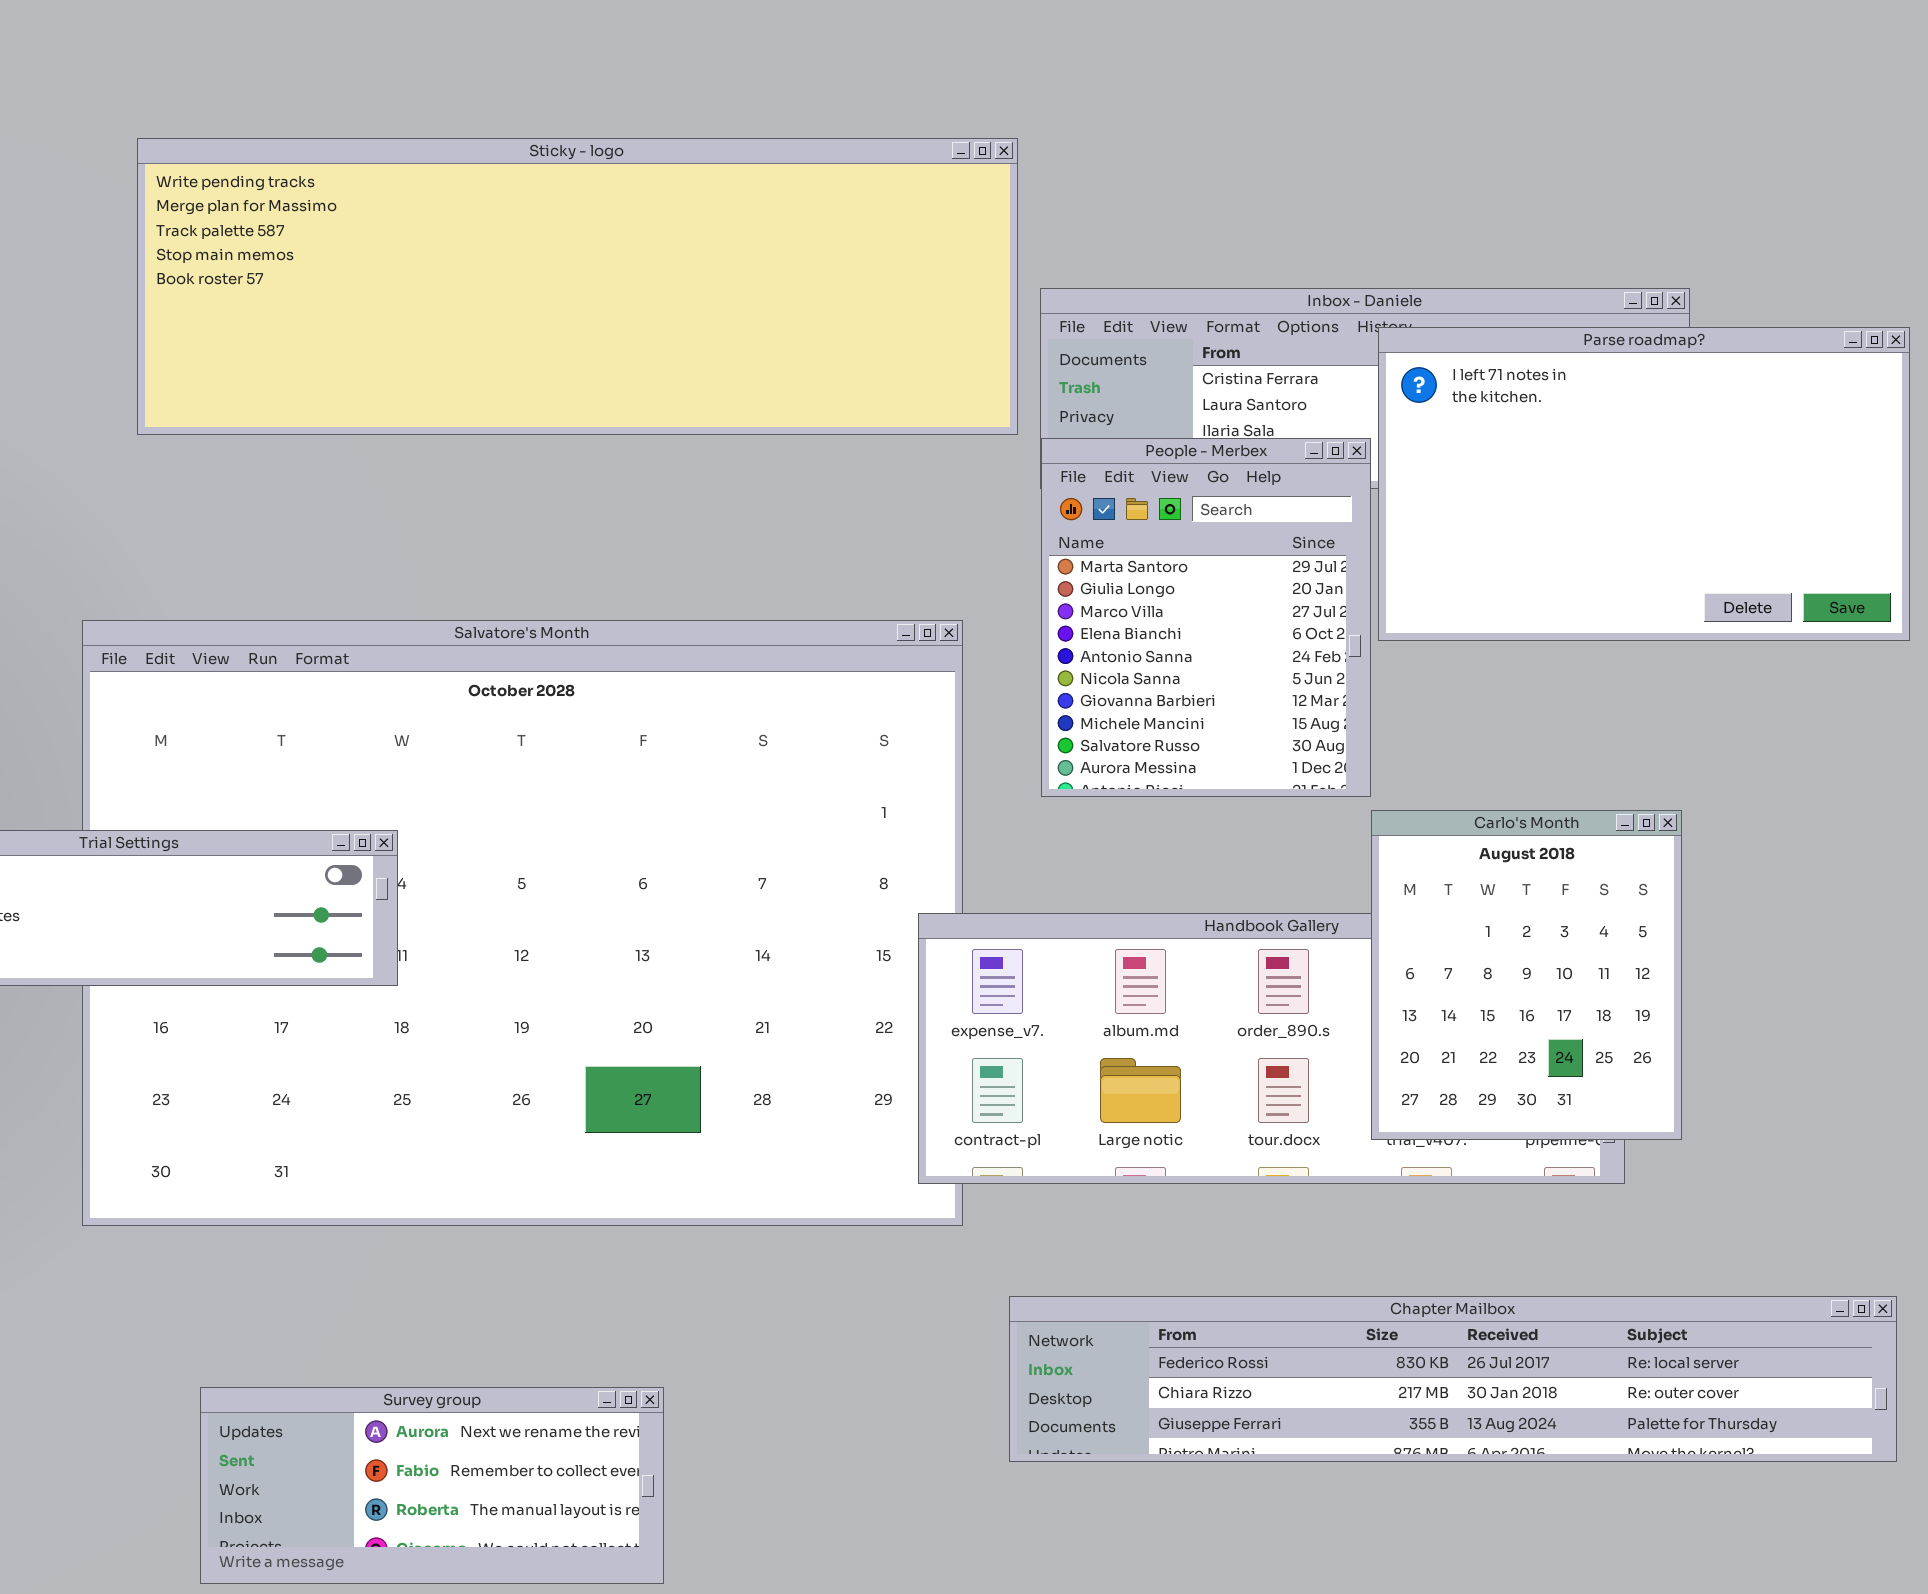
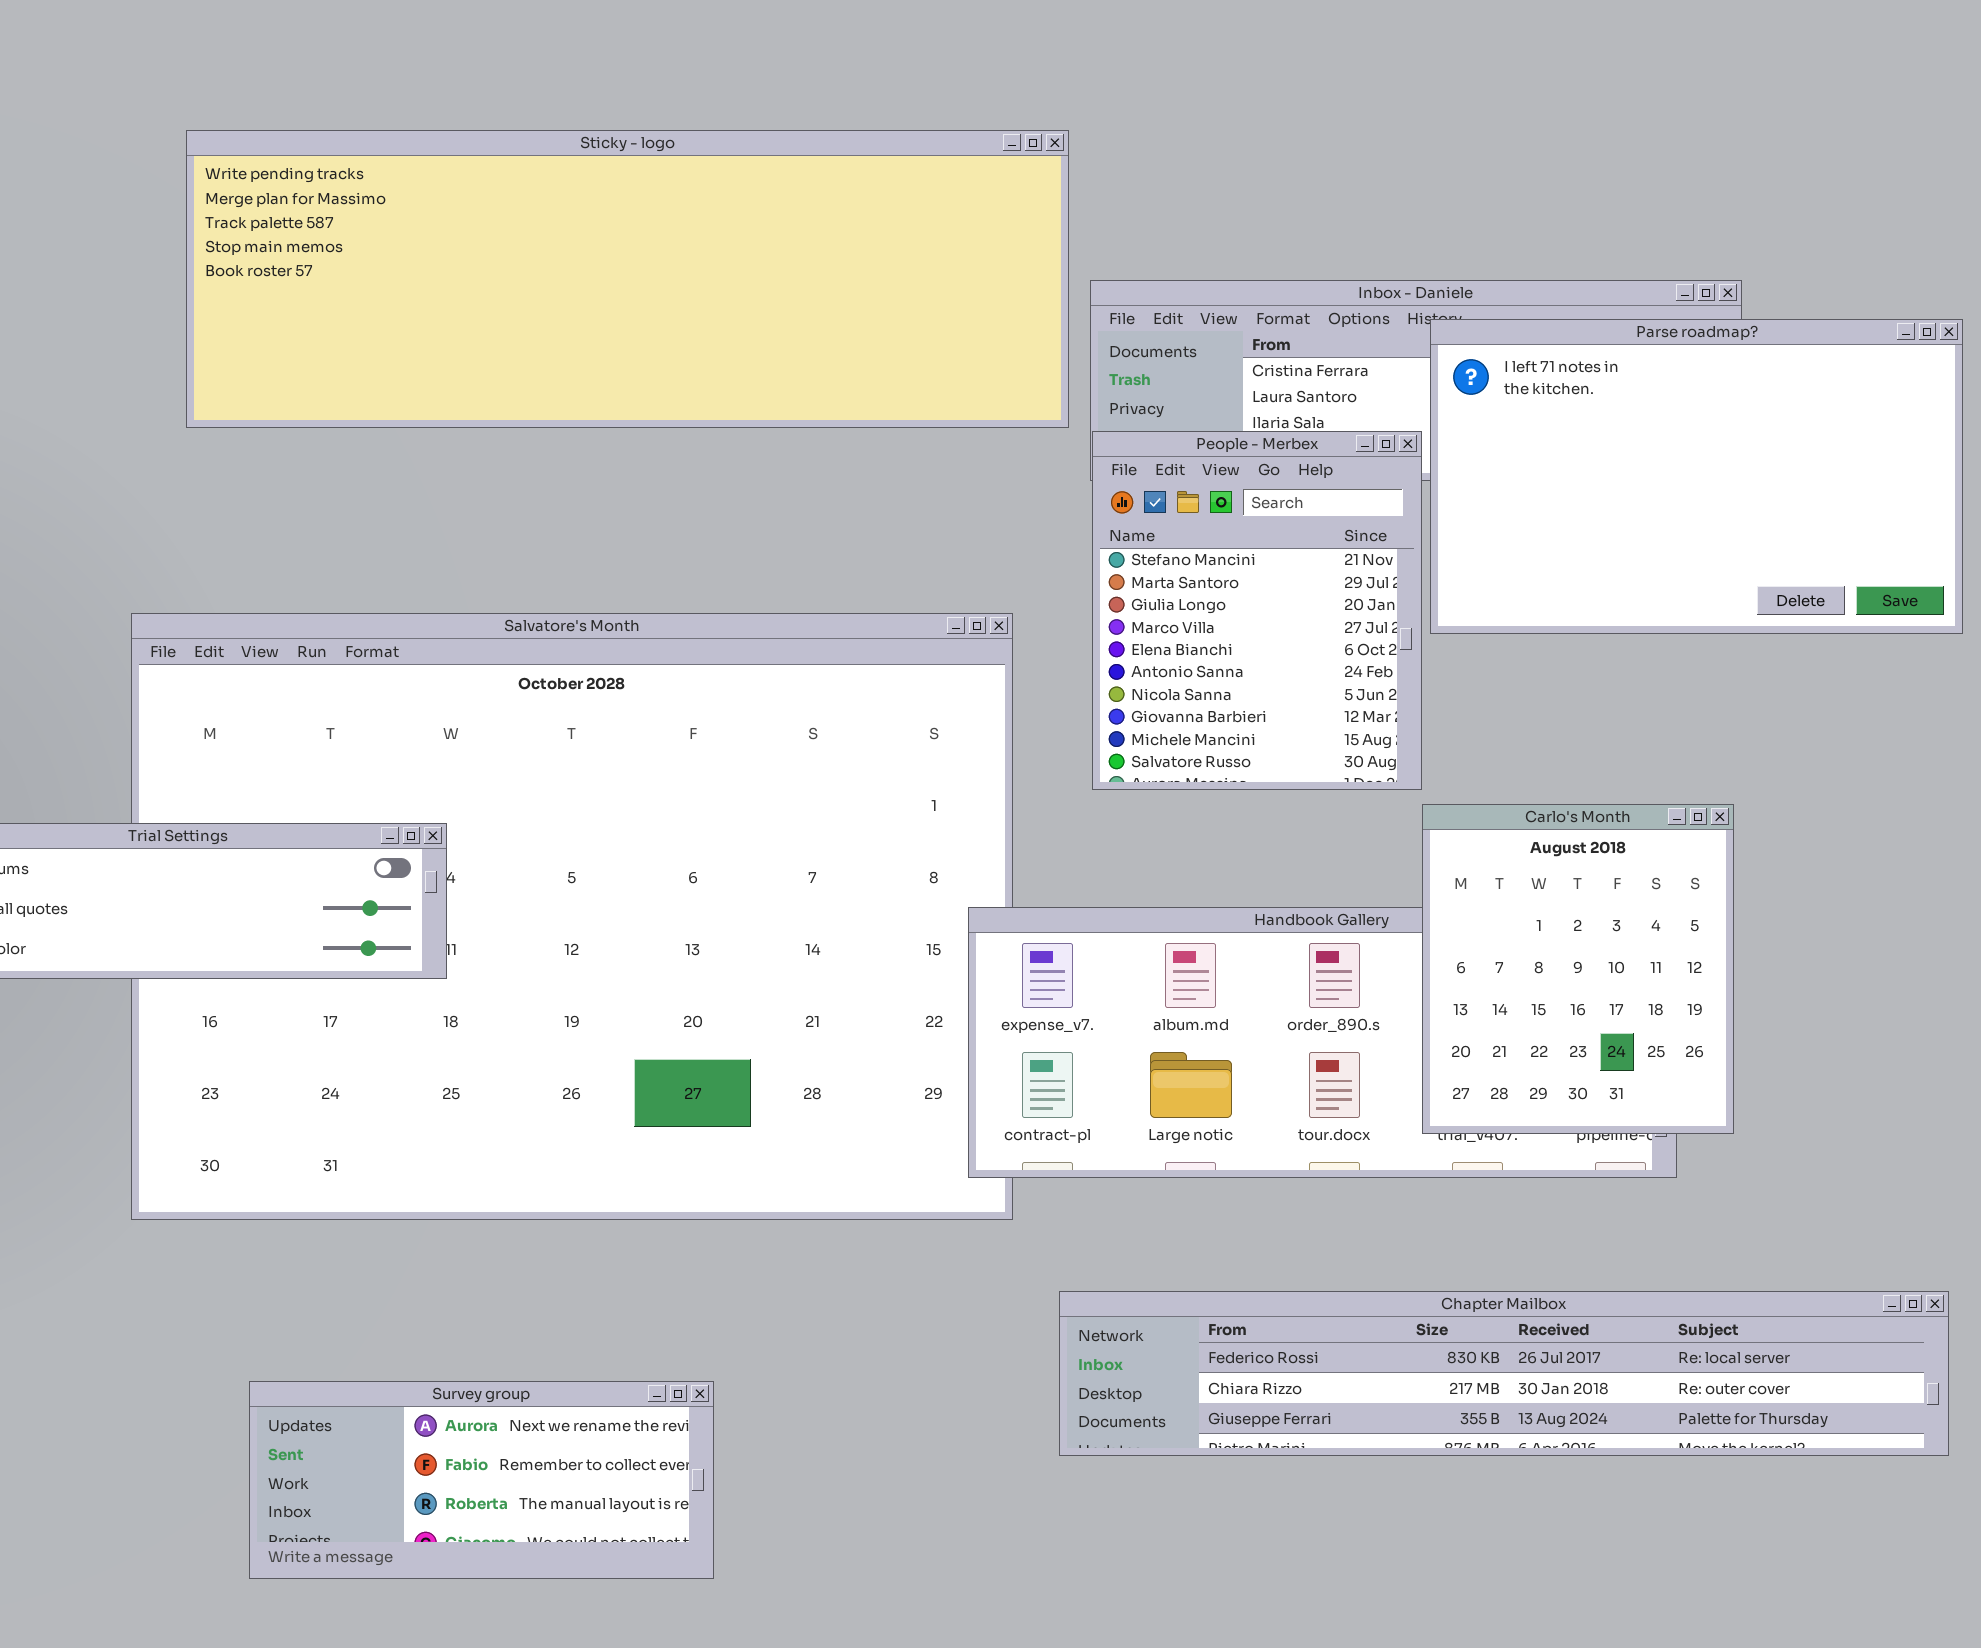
People - Merbex: [1041,438,1371,797] -> [1092,431,1422,790], scrolled up 1 row

